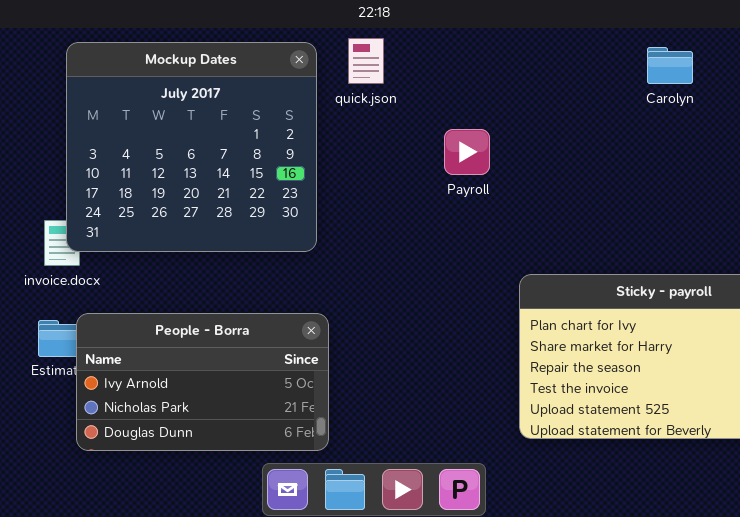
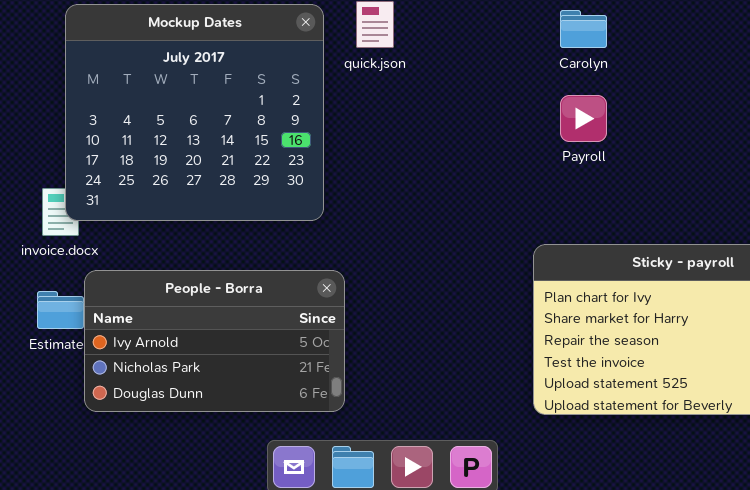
Carolyn: [647,47,693,84] -> [560,10,607,48], moved
Payroll: [444,129,490,175] -> [560,95,607,142], moved
People - Borra: [76,313,329,451] -> [84,270,345,412], moved

